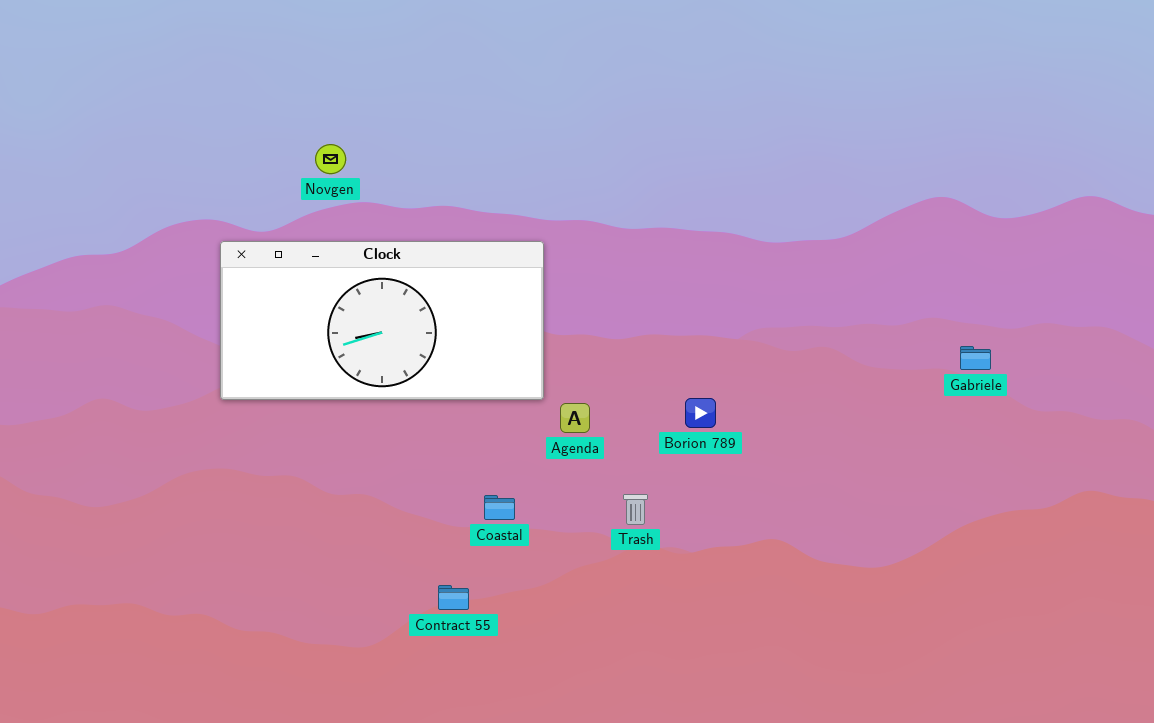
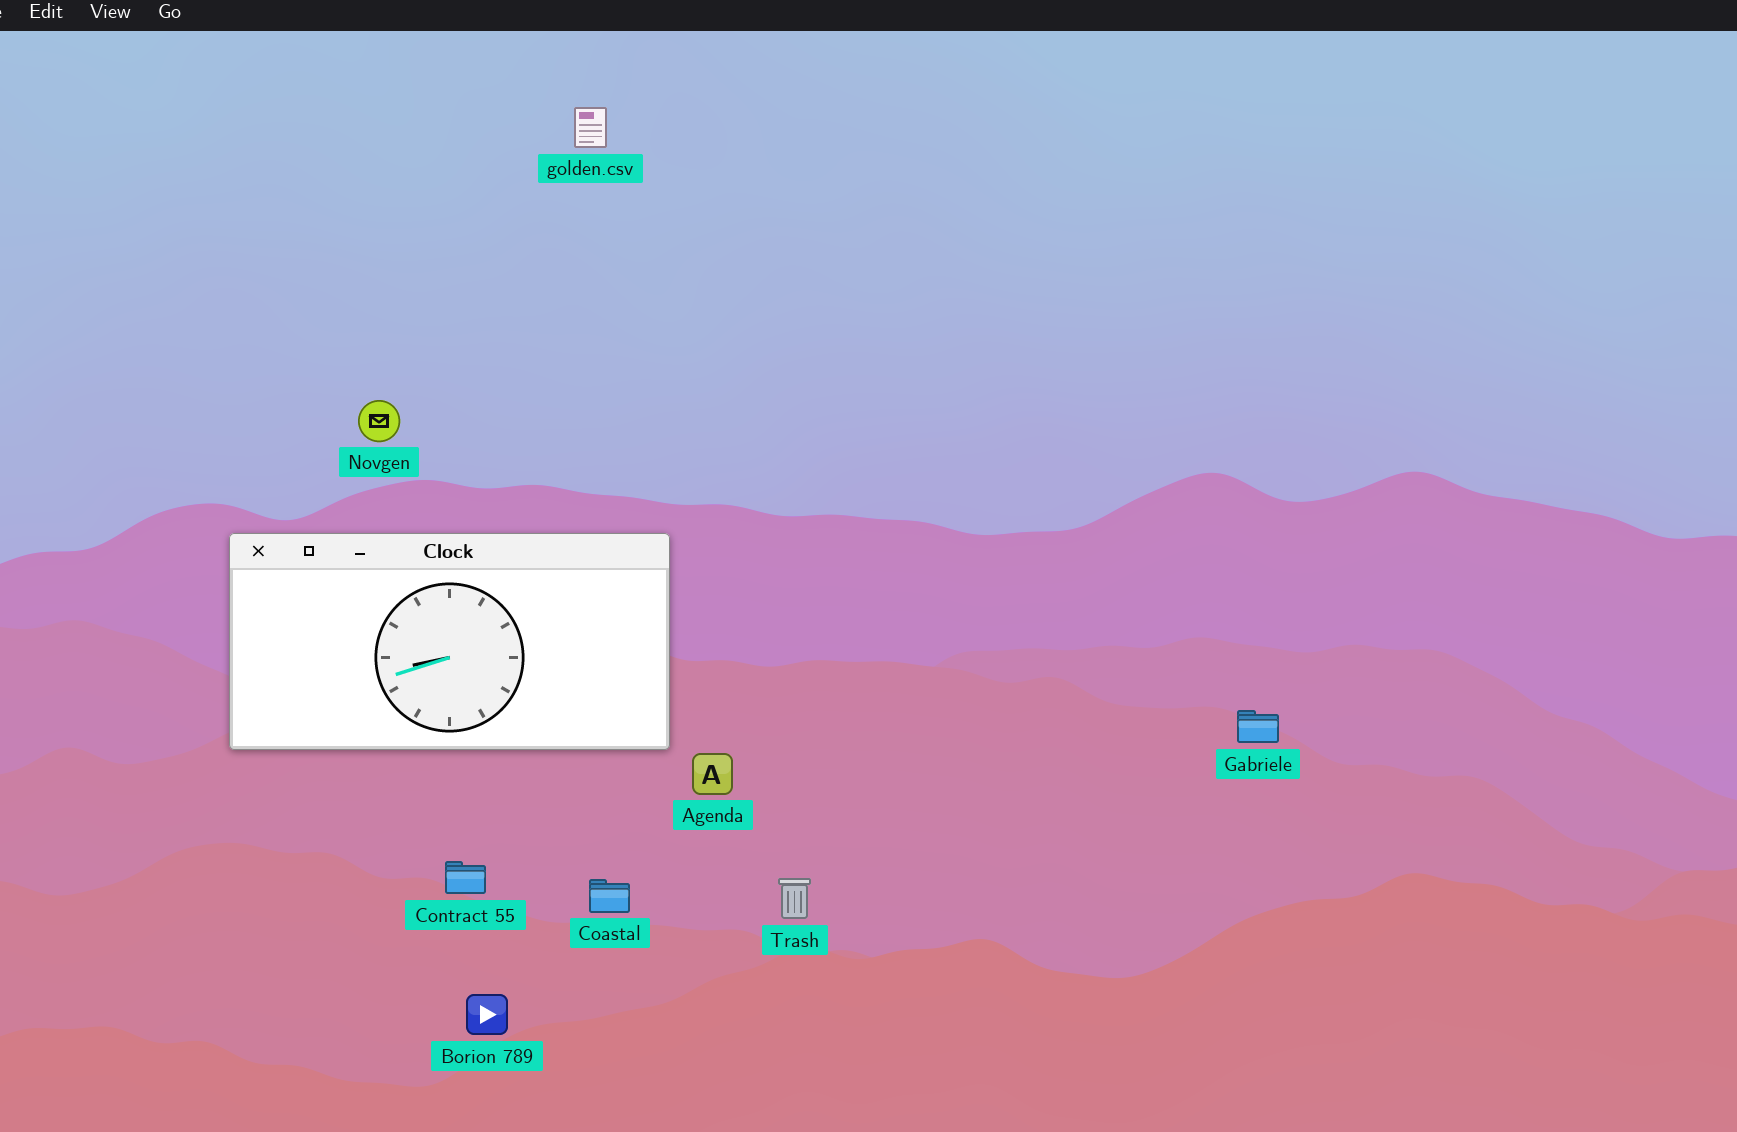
Gabriele: [960,346,991,370] -> [1237,710,1279,743], moved
Borion 789: [685,398,716,428] -> [466,994,508,1035], moved
Contract 55: [438,585,469,610] -> [445,861,486,894], moved

